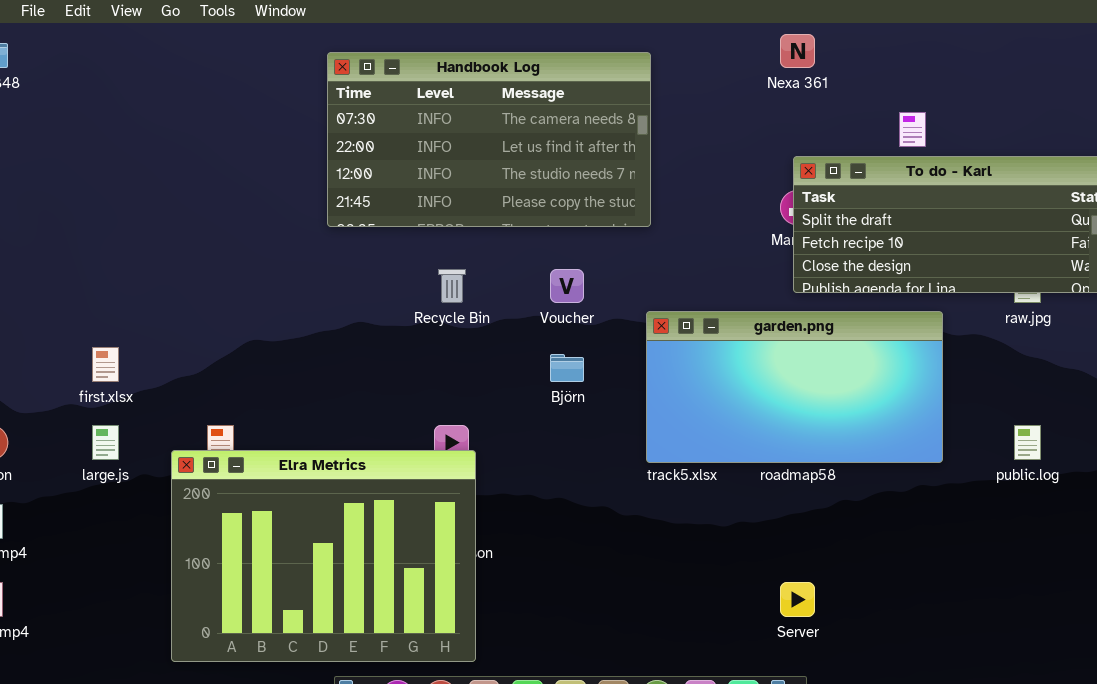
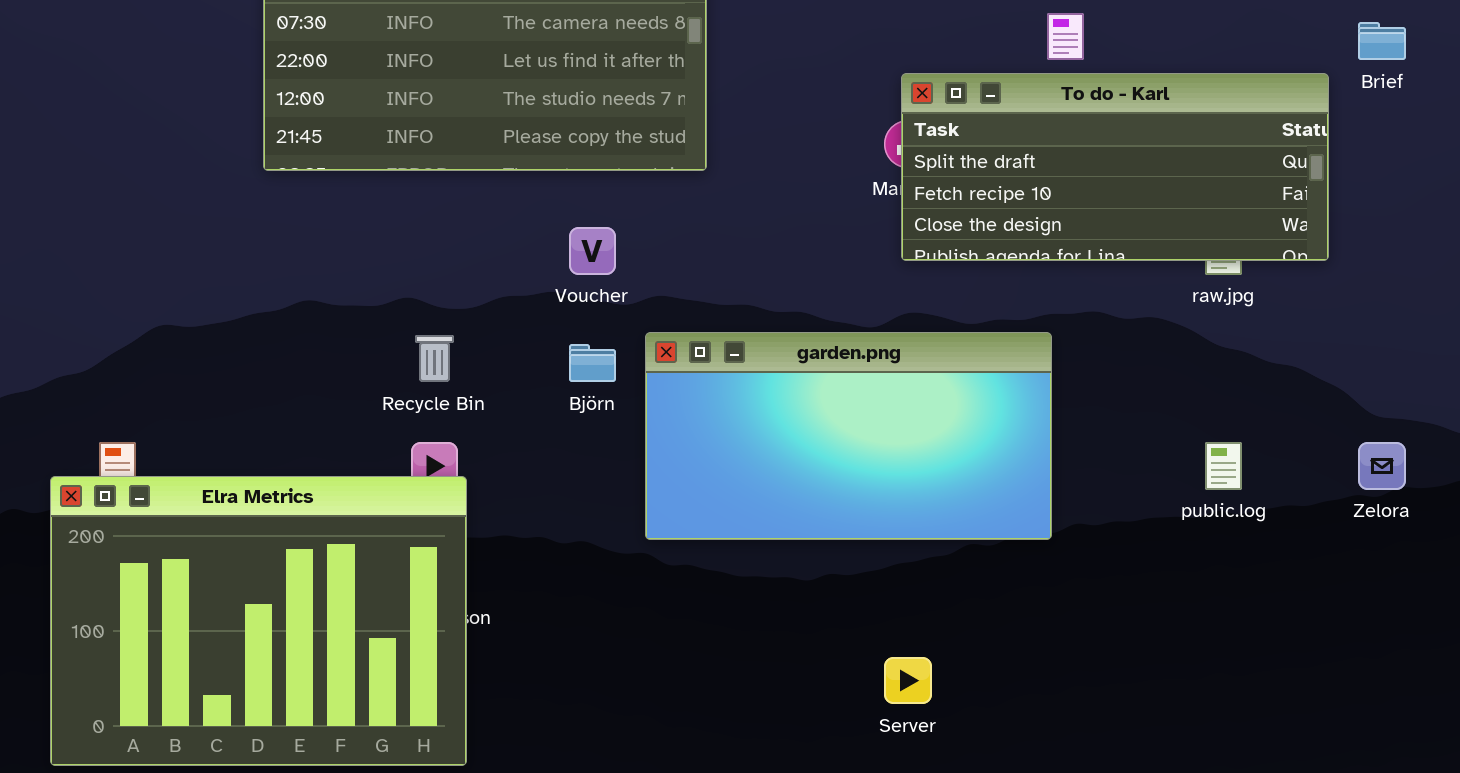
Recycle Bin: [438,269,466,303] -> [415,335,454,382], moved
garden.png: [646,311,943,463] -> [645,332,1052,540], moved

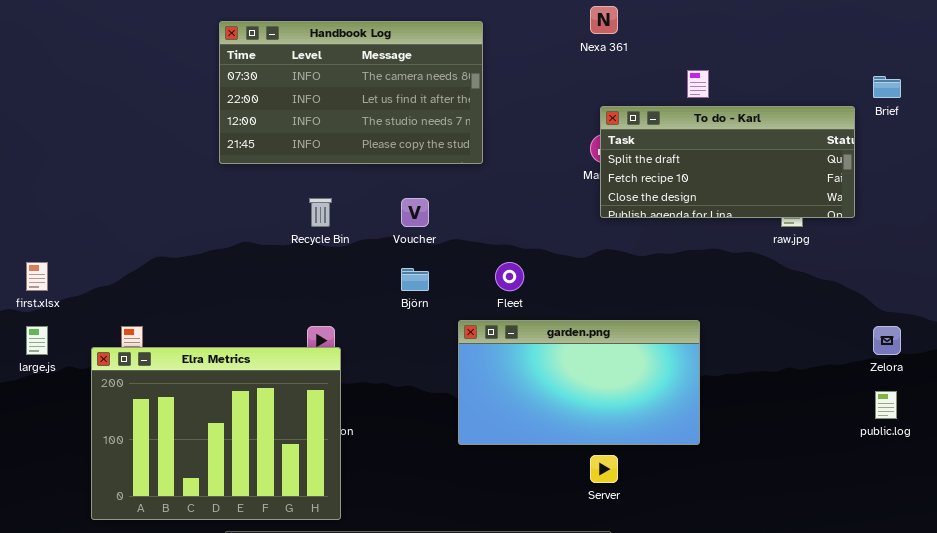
garden.png: [645,332,1052,540] -> [458,320,700,445], moved
Recycle Bin: [415,335,454,382] -> [309,198,332,227], moved
public.log: [1205,442,1242,490] -> [875,391,897,419], moved

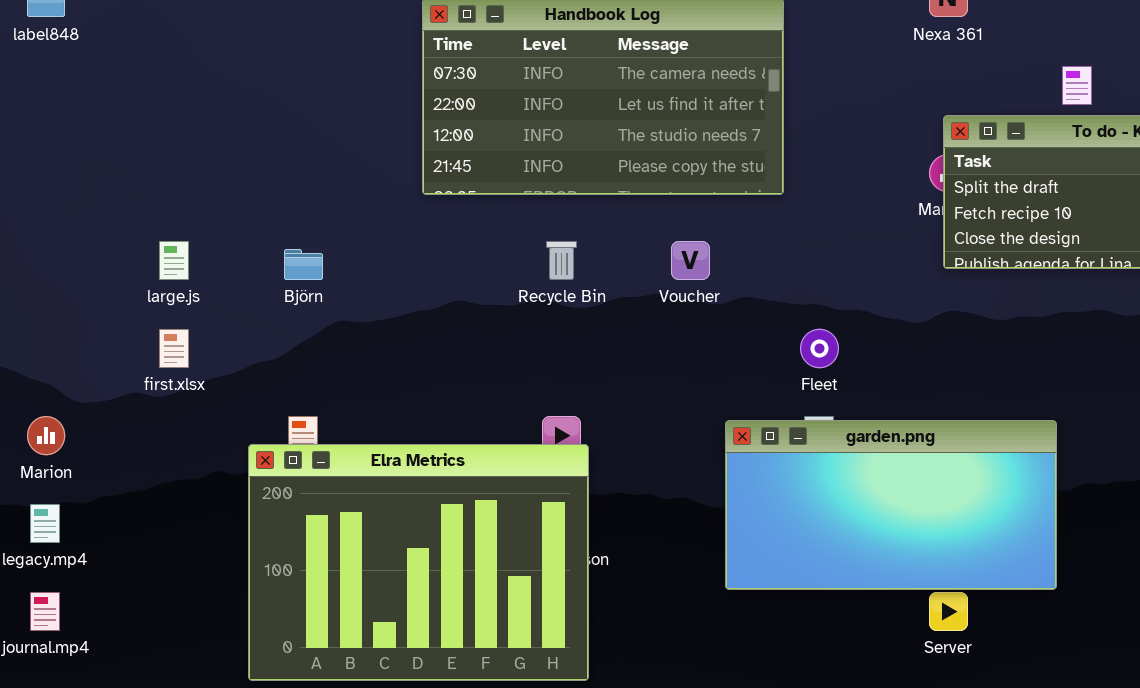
Björn: [401,268,429,291] -> [284,249,323,280], moved
garden.png: [458,320,700,445] -> [725,420,1057,590], moved
large.js: [26,326,48,355] -> [159,241,189,280], moved

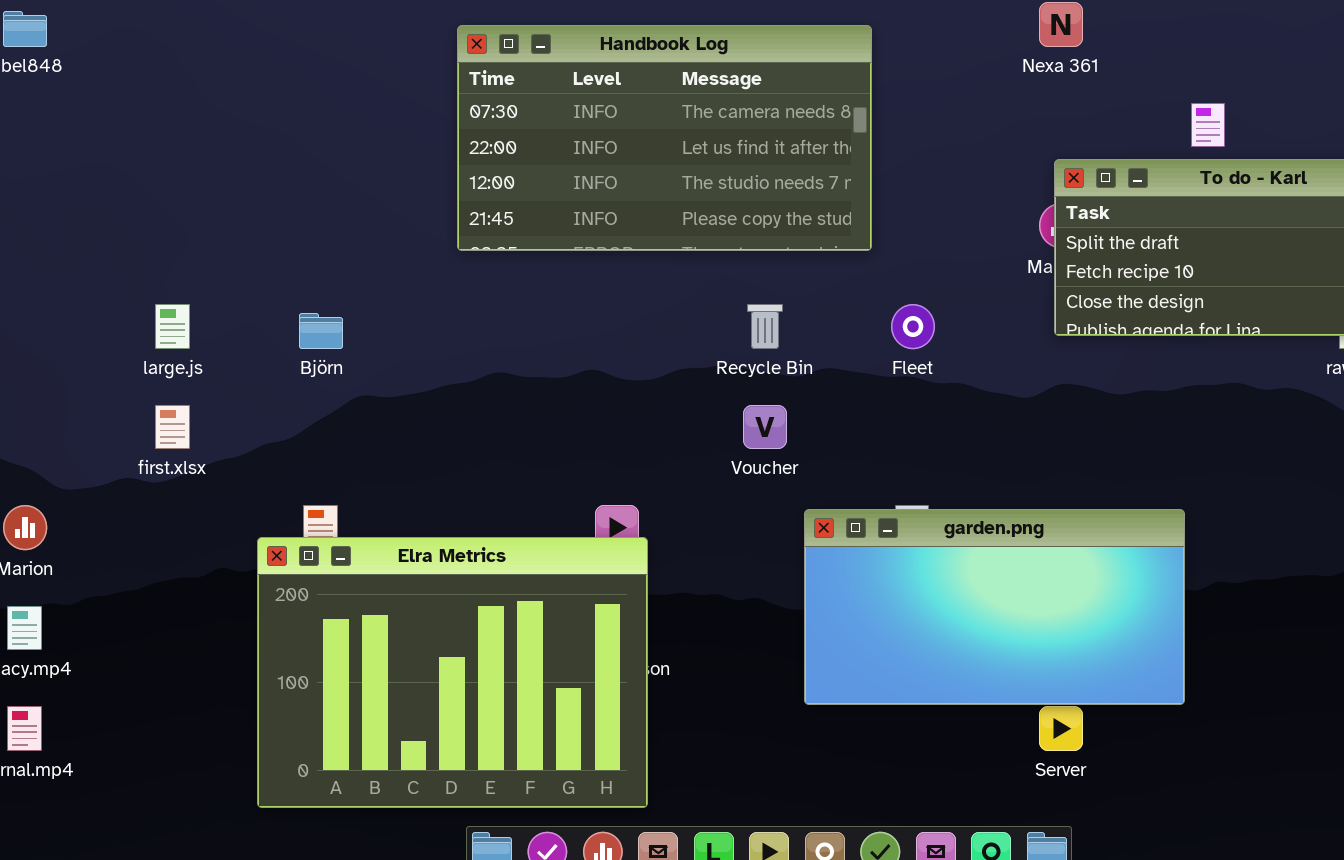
Recycle Bin: [546,241,577,280] -> [747,304,783,349], moved
Voucher: [671,241,710,280] -> [743,405,787,449], moved
Fleet: [800,329,839,368] -> [891,304,935,349], moved

